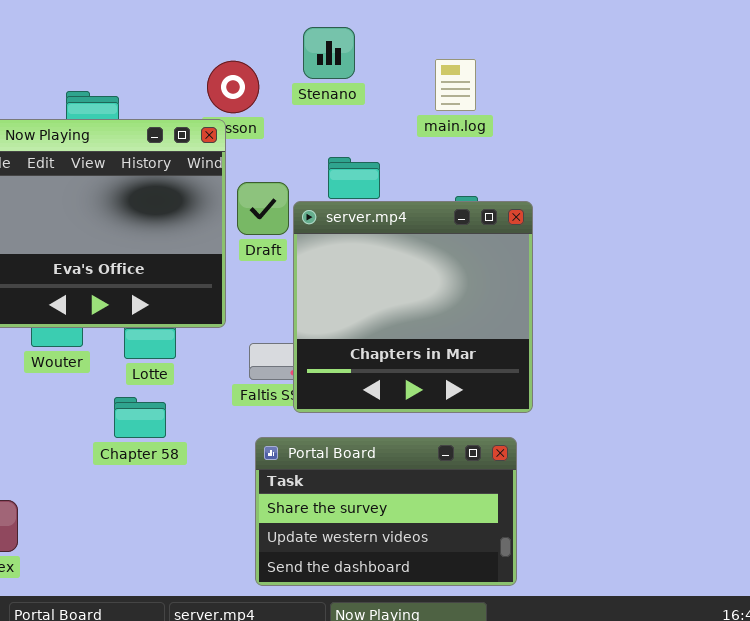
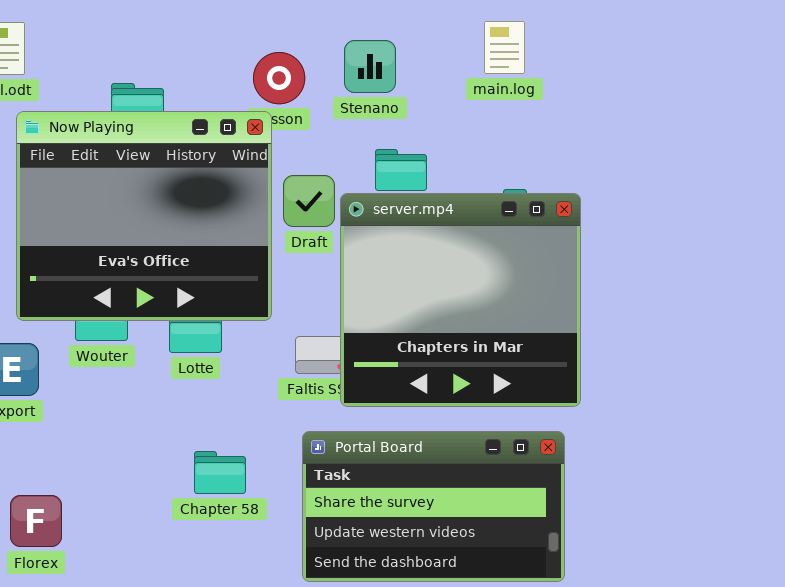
Stenano: [303,27,355,79] -> [344,40,396,93], moved
main.log: [435,59,476,111] -> [484,21,525,74], moved
Chapter 58: [114,397,166,438] -> [194,451,246,494], moved

